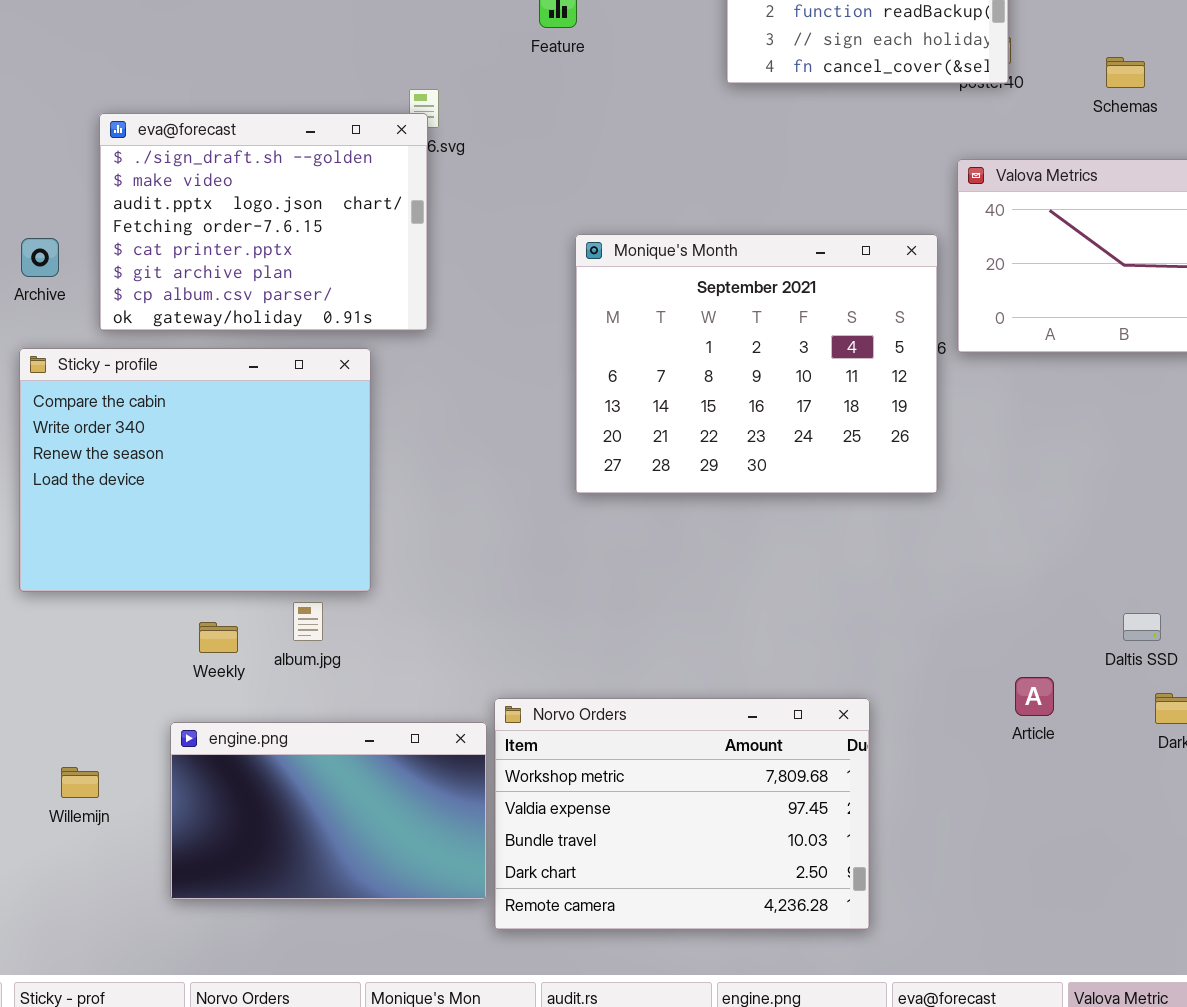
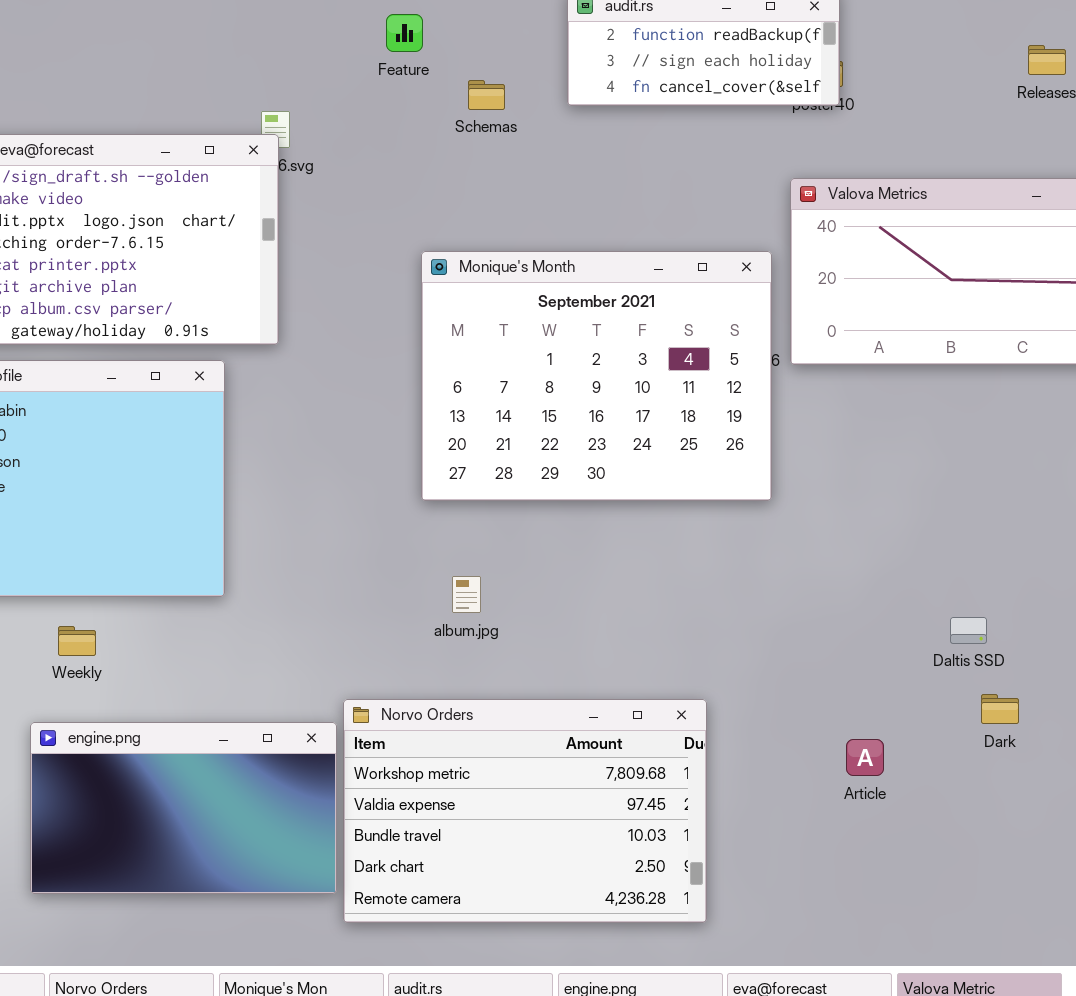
Schemas: [1106,57,1145,88] -> [468,80,505,110], moved
album.jpg: [293,602,323,641] -> [452,576,481,613], moved
Article: [1015,677,1054,716] -> [846,739,884,776], moved

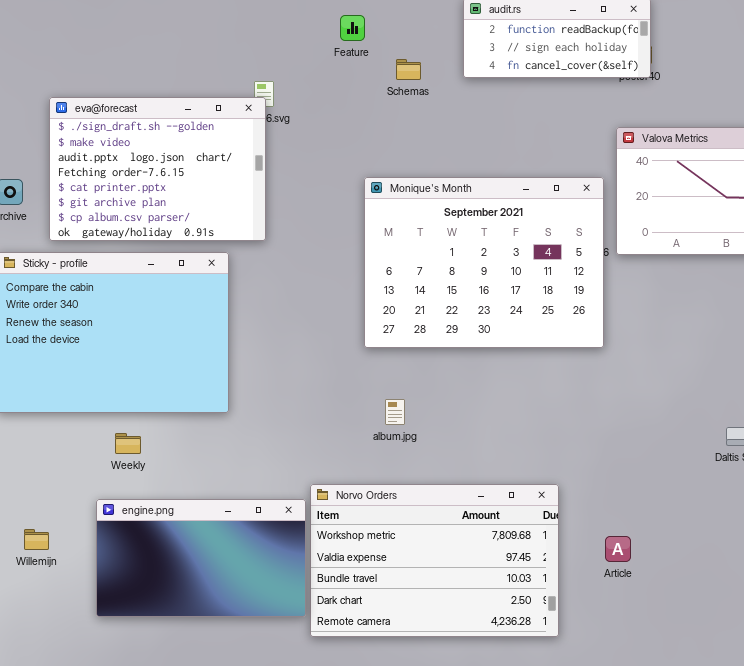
Article: [846,739,884,776] -> [605,536,631,562], moved

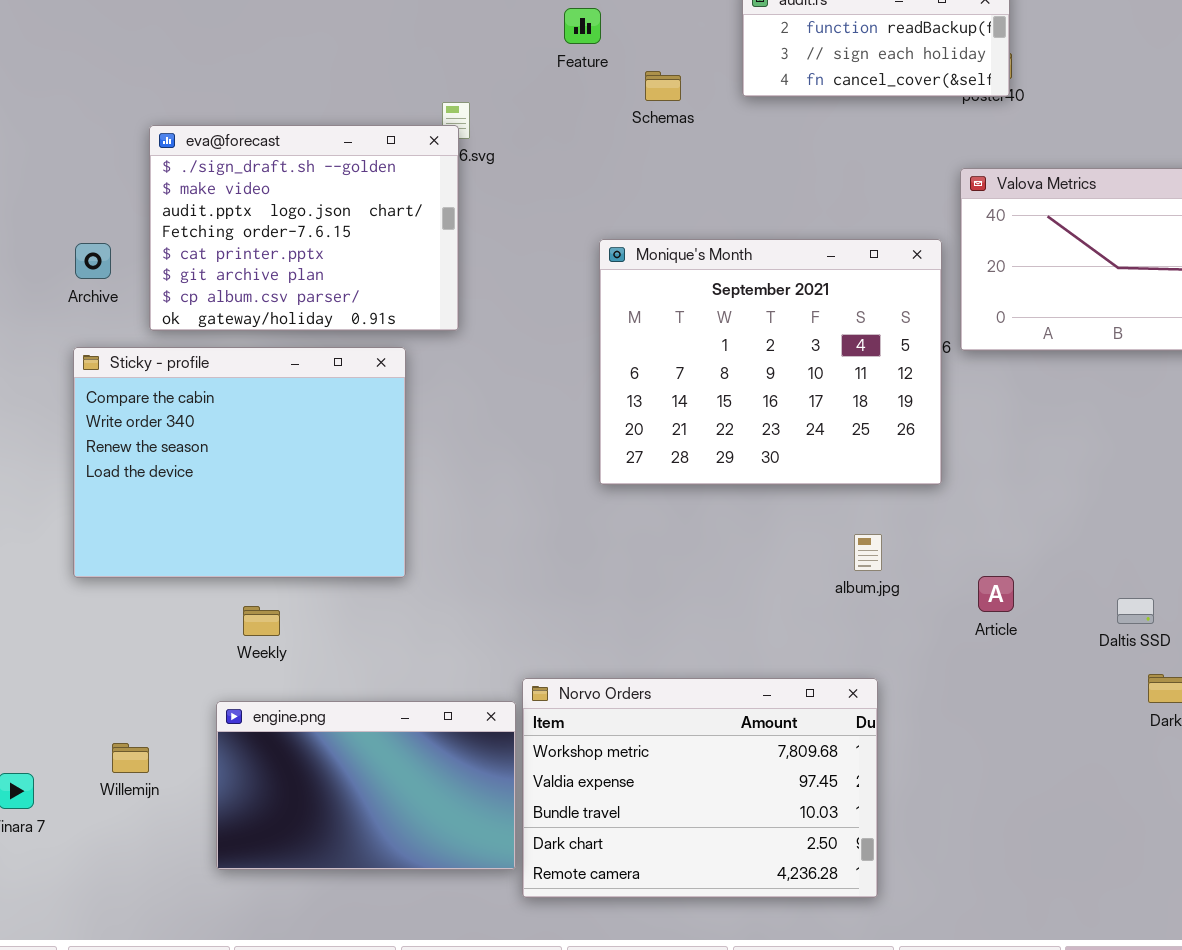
album.jpg: [385,399,405,425] -> [854,534,882,571], moved
Article: [605,536,631,562] -> [978,576,1014,612], moved

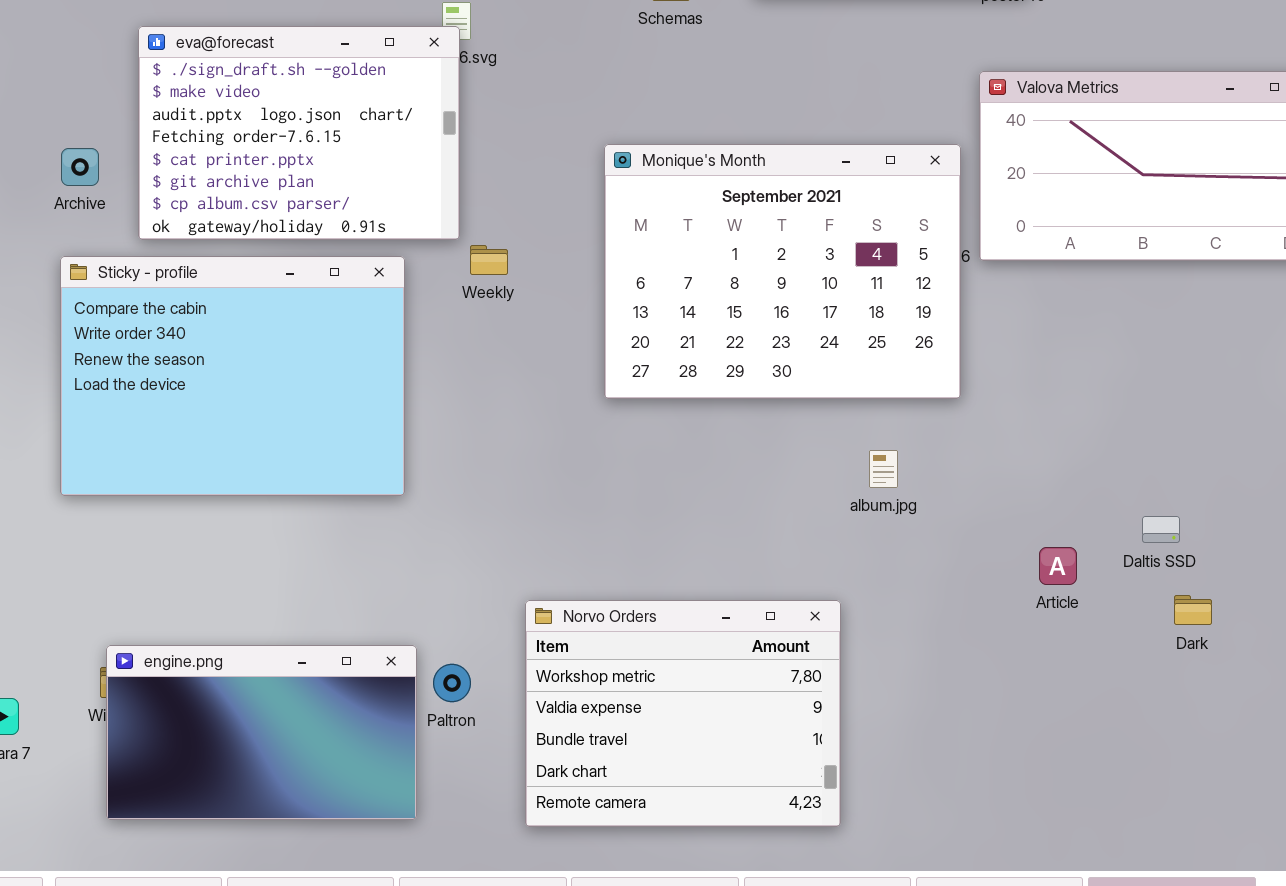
Article: [978,576,1014,612] -> [1039,547,1077,585], moved
Weekly: [243,606,280,636] -> [470,245,508,275], moved
Norvo Orders: [522,678,878,898] -> [525,600,841,827], resized
engine.png: [216,701,516,870] -> [106,645,417,820], moved

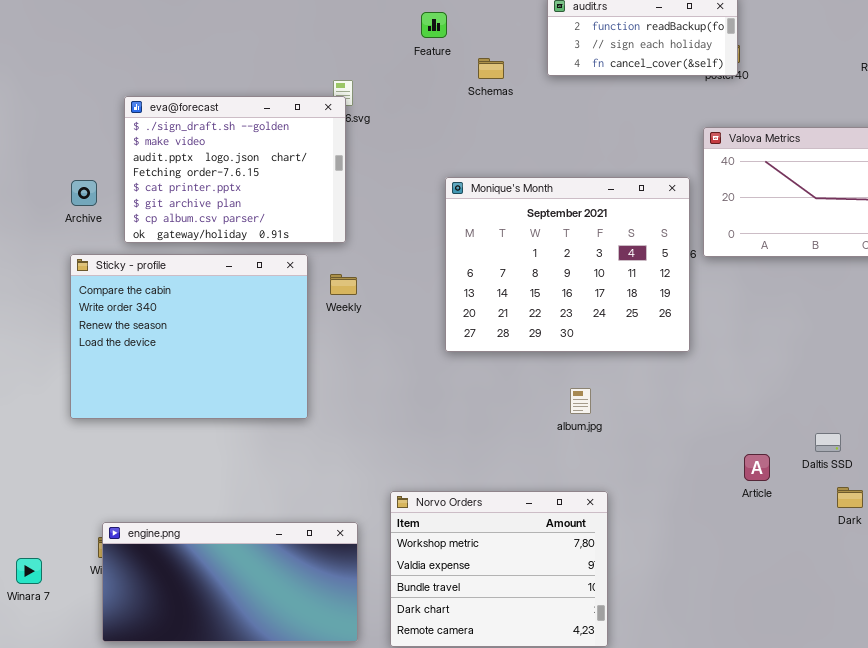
Weekly: [470,245,508,275] -> [330,274,357,295], moved
album.jpg: [869,450,898,488] -> [570,388,591,414], moved
engine.png: [106,645,417,820] -> [102,522,358,642], resized

